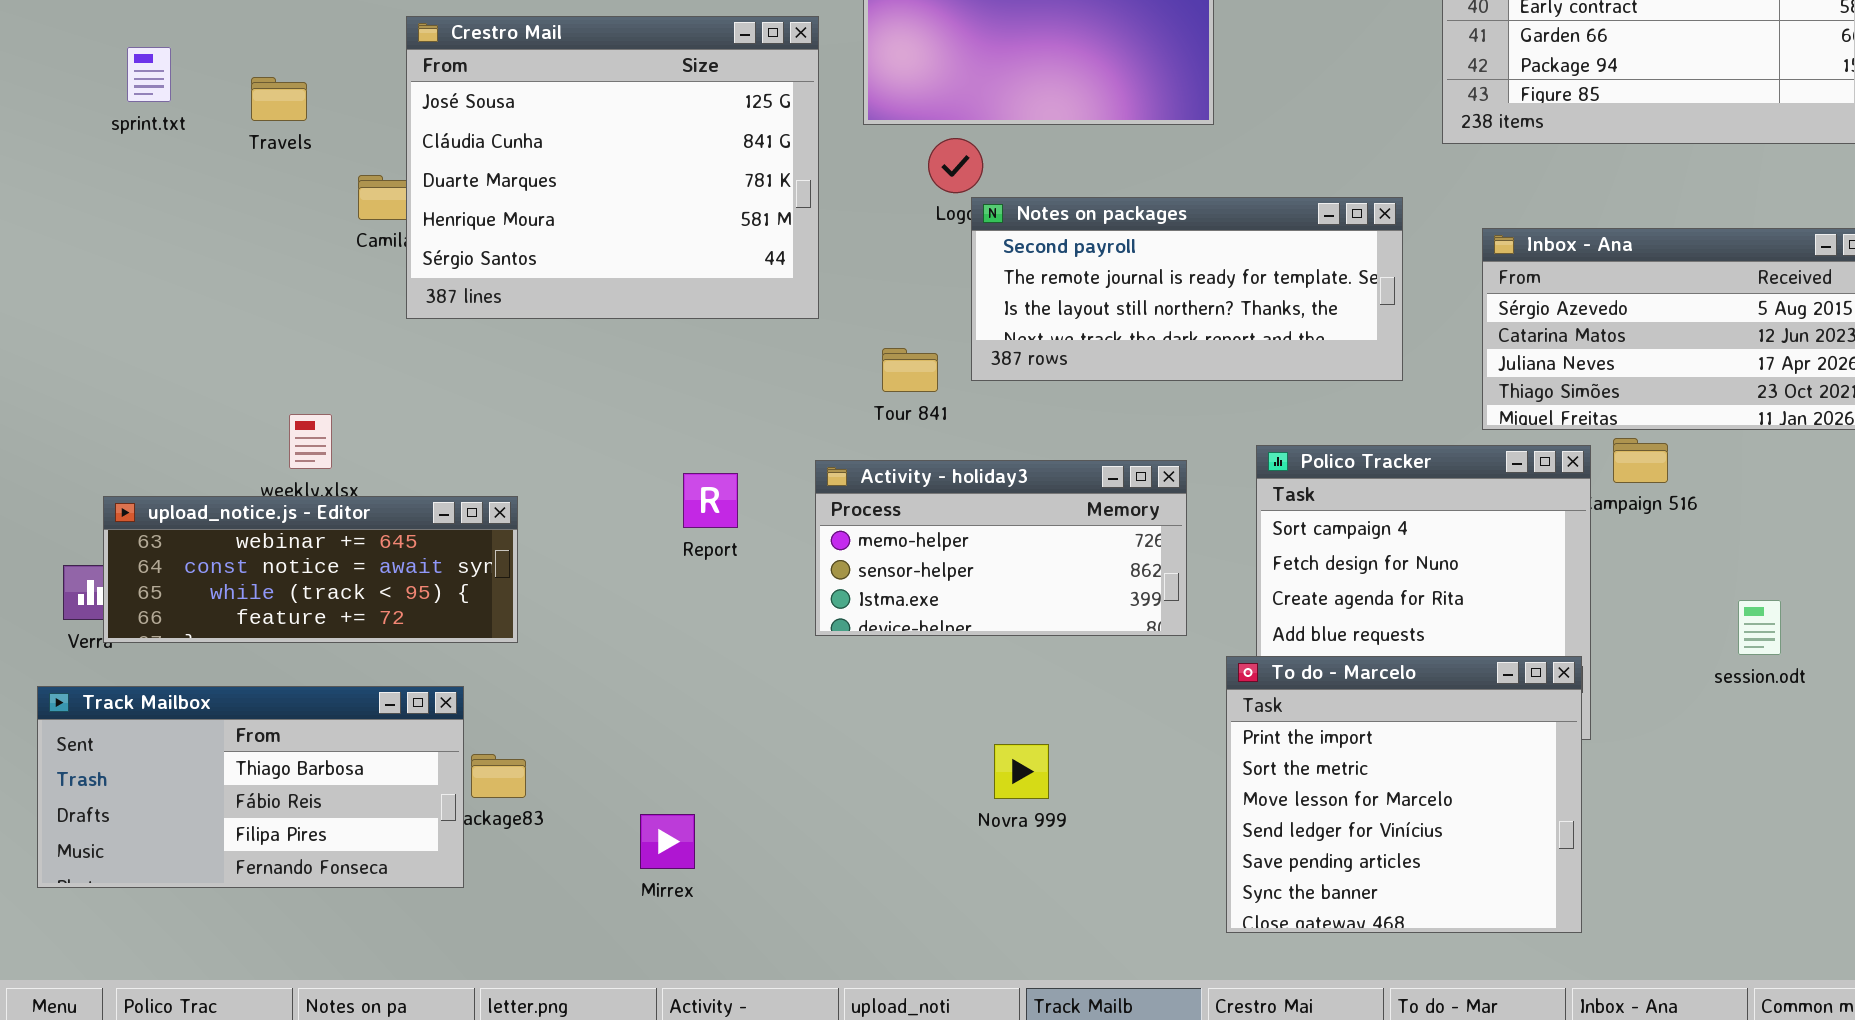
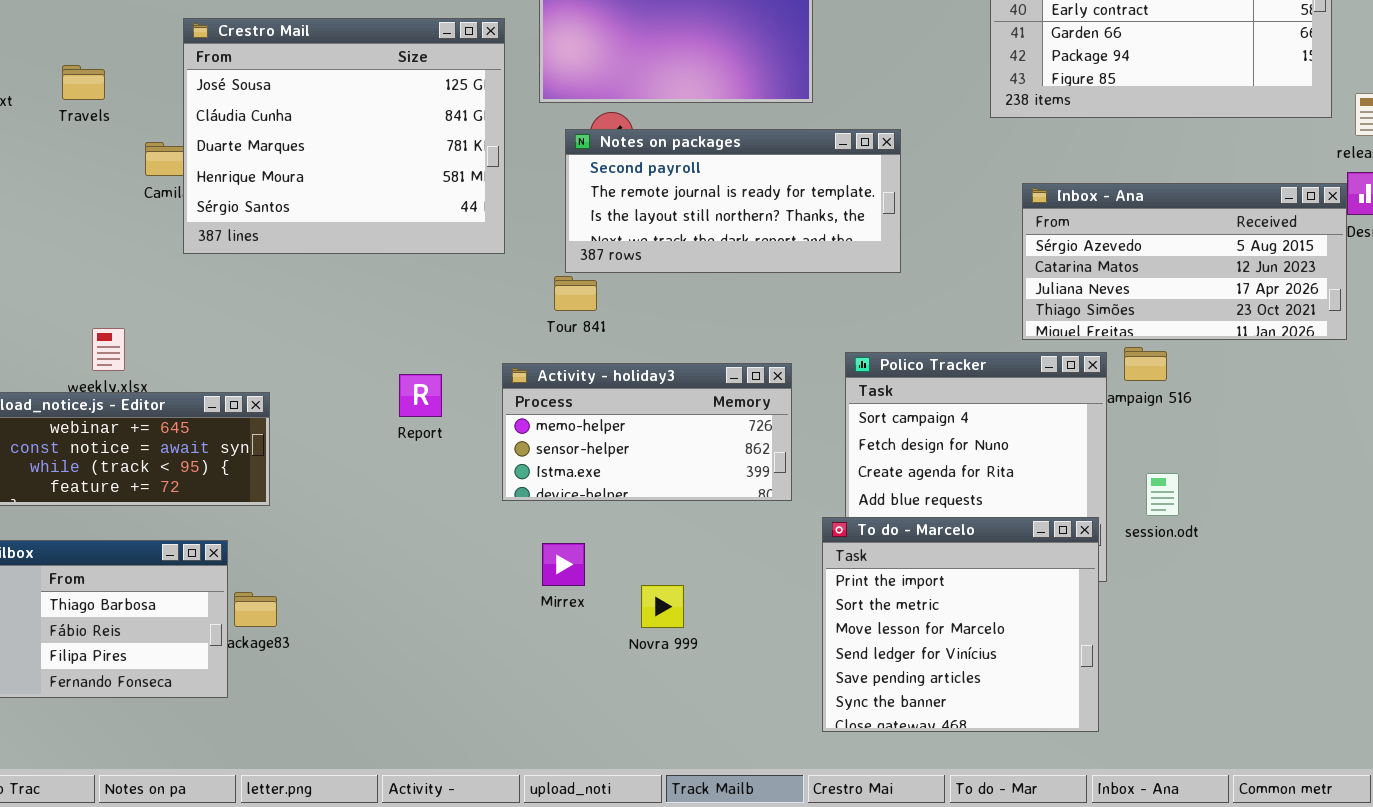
Notes on packages: [971,197,1403,381] -> [565,129,901,273], moved
session.odt: [1738,600,1781,655] -> [1146,473,1179,516], moved
Mirrex: [640,814,695,869] -> [542,543,585,586], moved

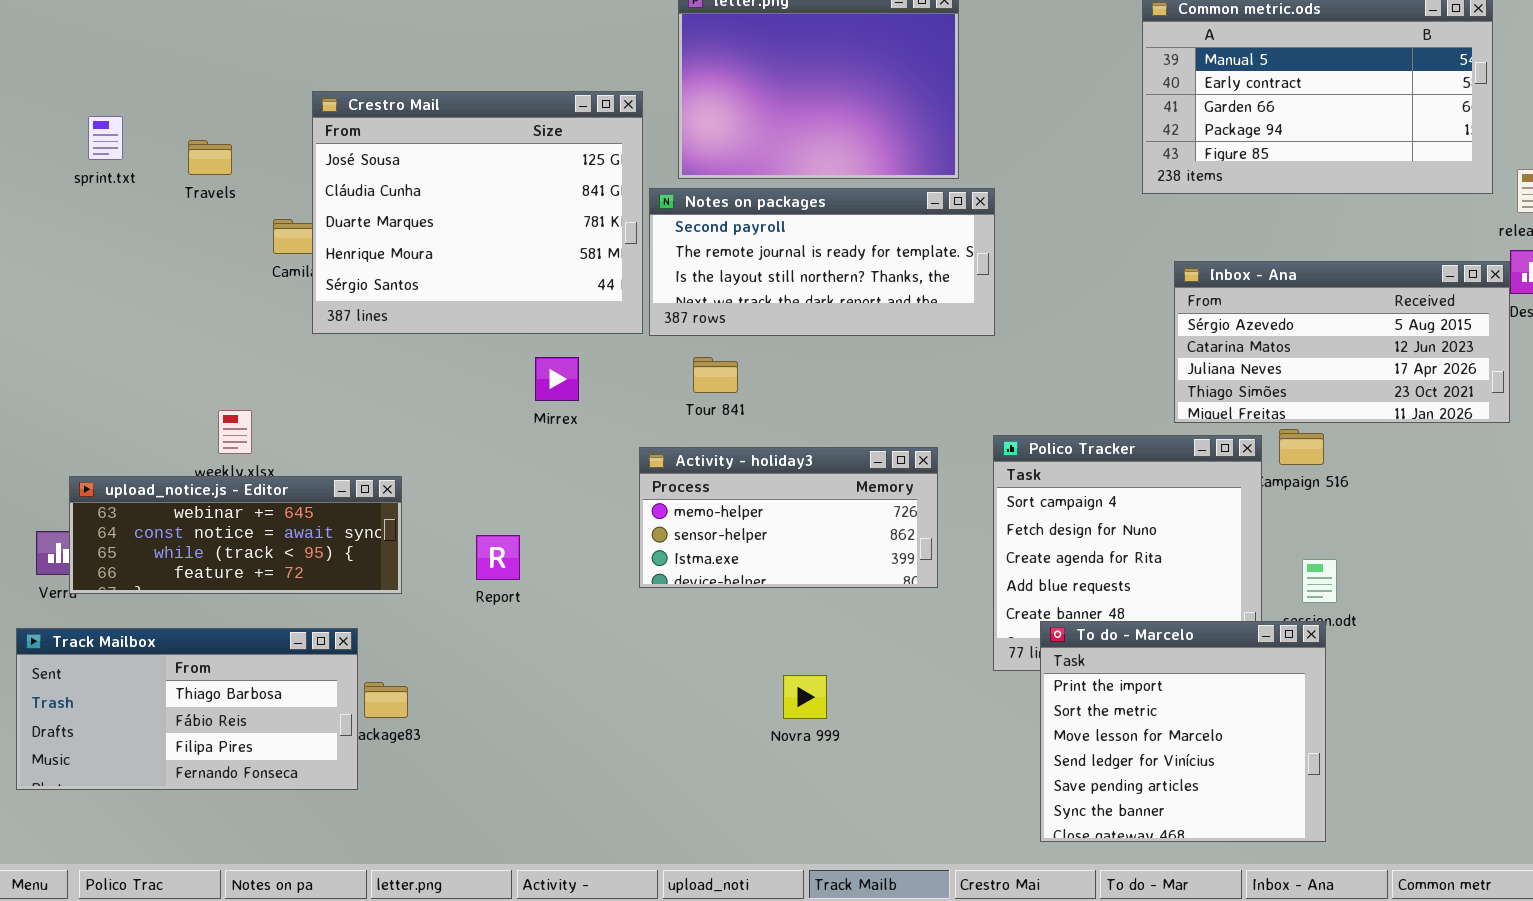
Notes on packages: [565,129,901,273] -> [649,188,995,336], moved
Report: [399,374,442,417] -> [476,535,520,580], moved
To do - Marcelo: [822,517,1099,732] -> [1040,621,1326,842], moved
Mirrex: [542,543,585,586] -> [535,357,579,401], moved

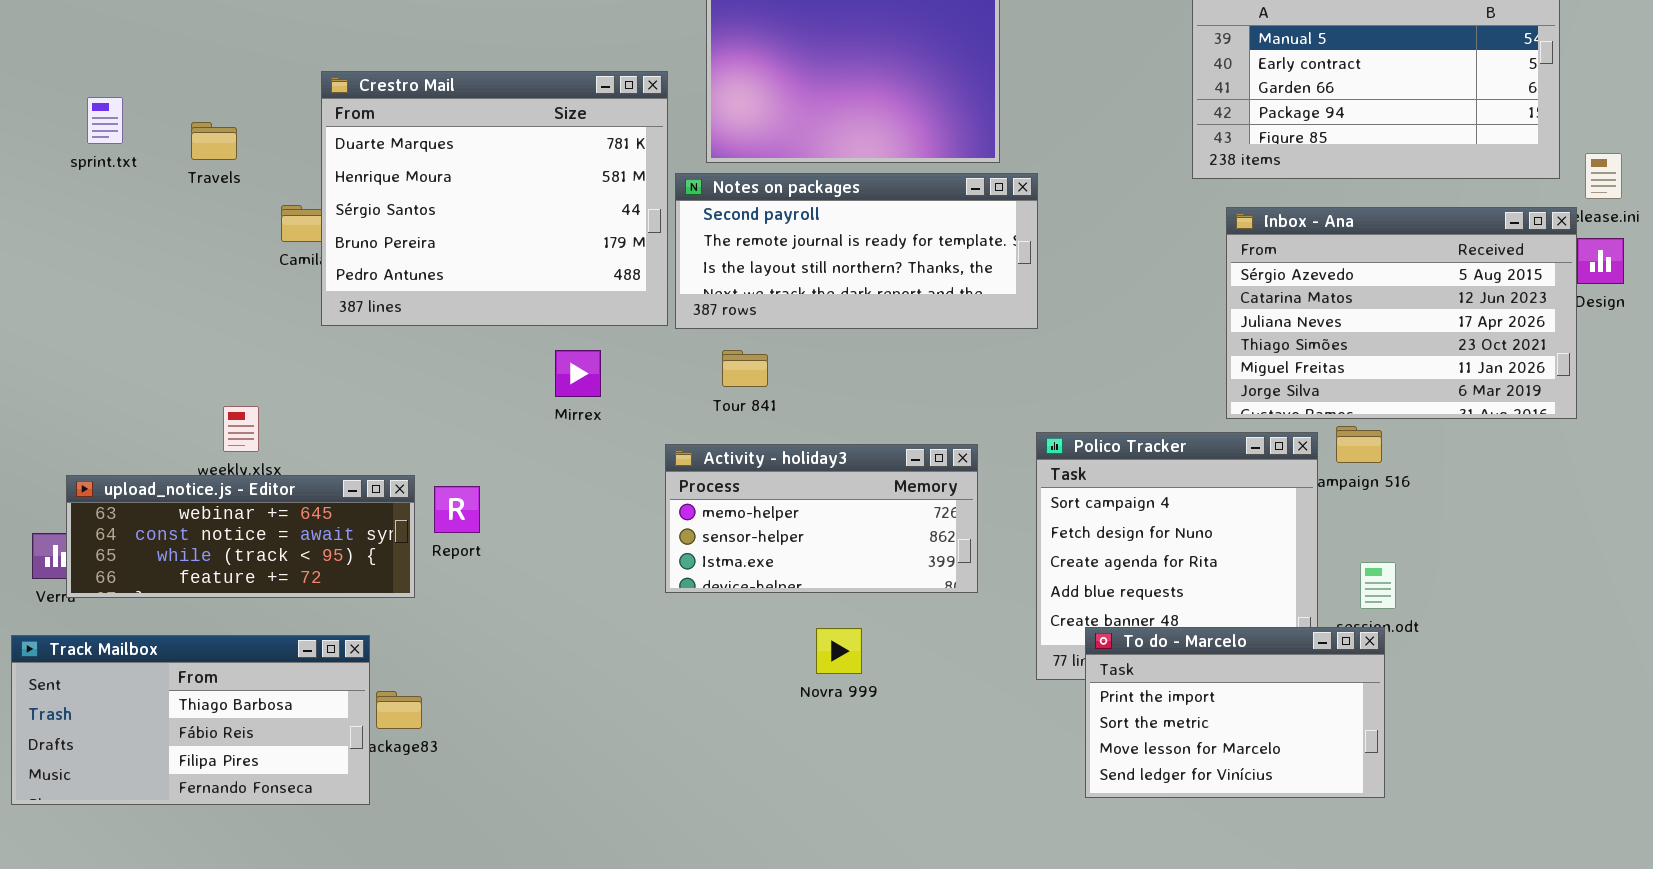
Crestro Mail: [312,91,643,334] -> [321,71,668,326], scrolled down 2 rows
Inbox - Ana: [1174,261,1510,423] -> [1226,207,1577,419], resized
Report: [476,535,520,580] -> [434,486,480,533], moved
To do - Marcelo: [1040,621,1326,842] -> [1085,627,1385,798], resized
Novra 999: [783,675,827,719] -> [816,628,862,674], moved

